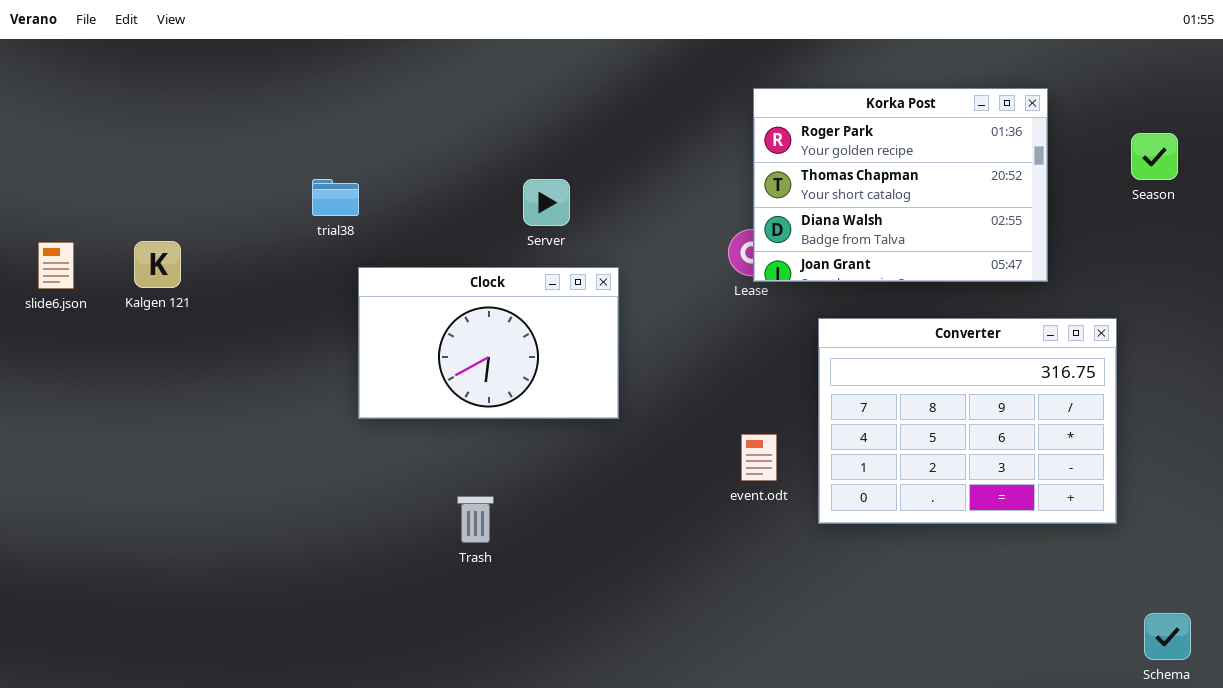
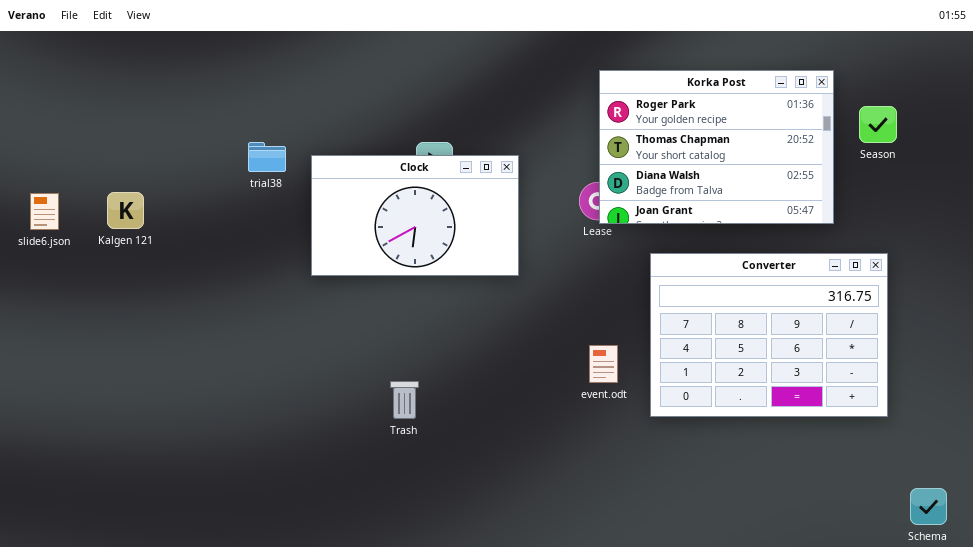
Season: [1131,133,1178,180] -> [859,106,897,143], moved
Clock: [358,267,619,419] -> [311,155,519,276], moved
Trash: [457,496,494,543] -> [390,381,419,419], moved

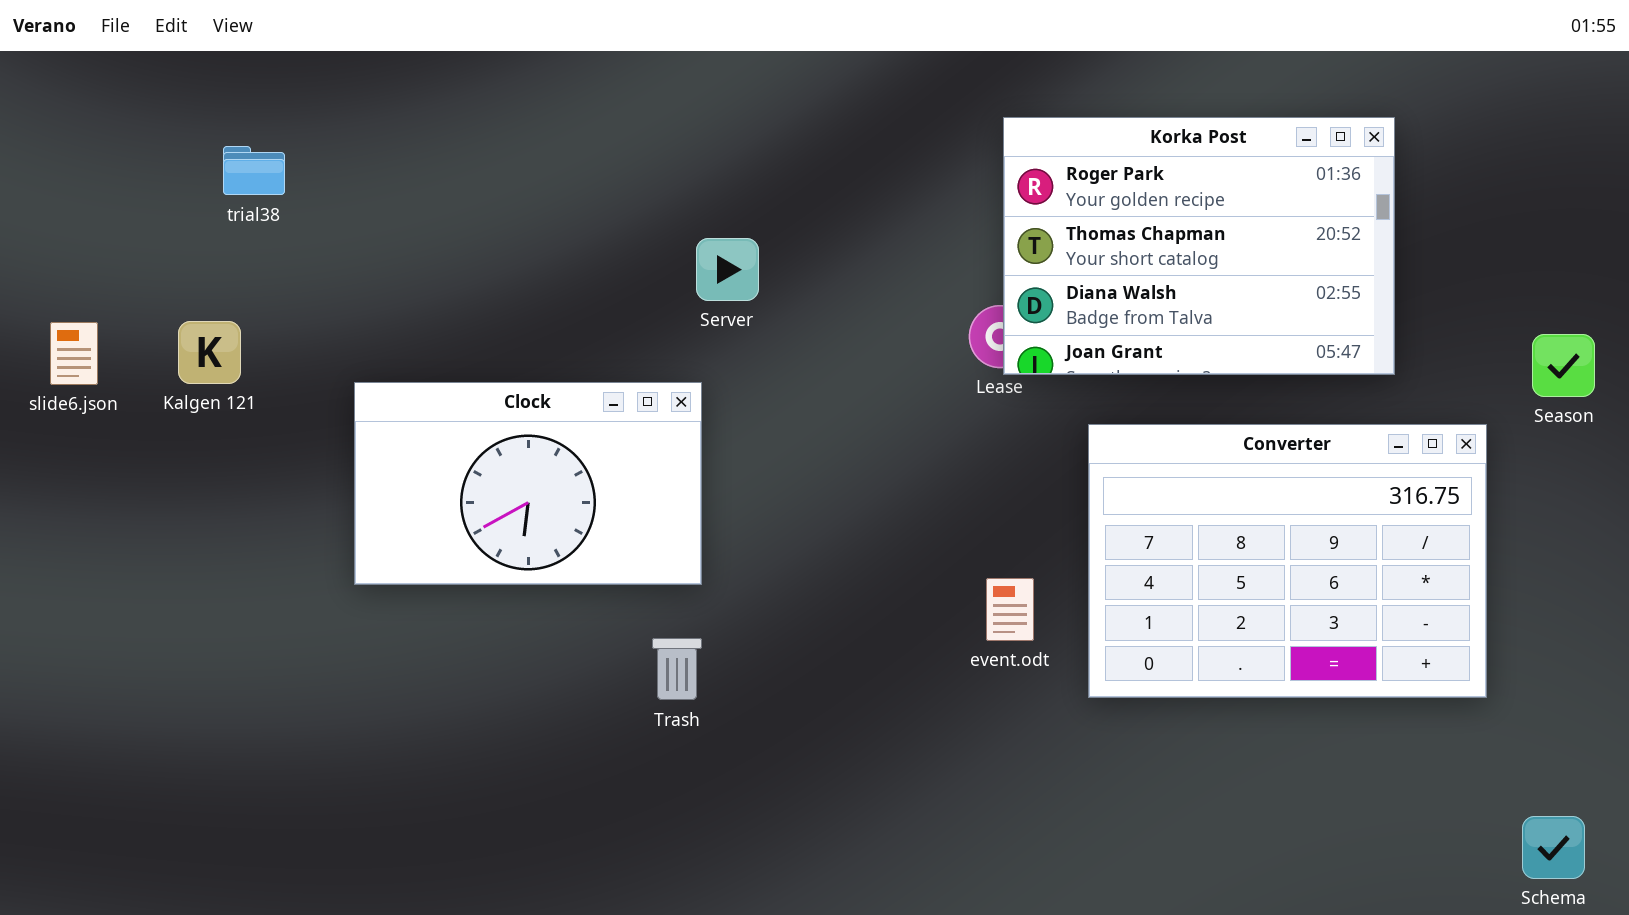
Season: [859,106,897,143] -> [1532,334,1595,397], moved
trial38: [248,142,286,172] -> [223,146,285,195], moved
Clock: [311,155,519,276] -> [354,382,702,585], moved

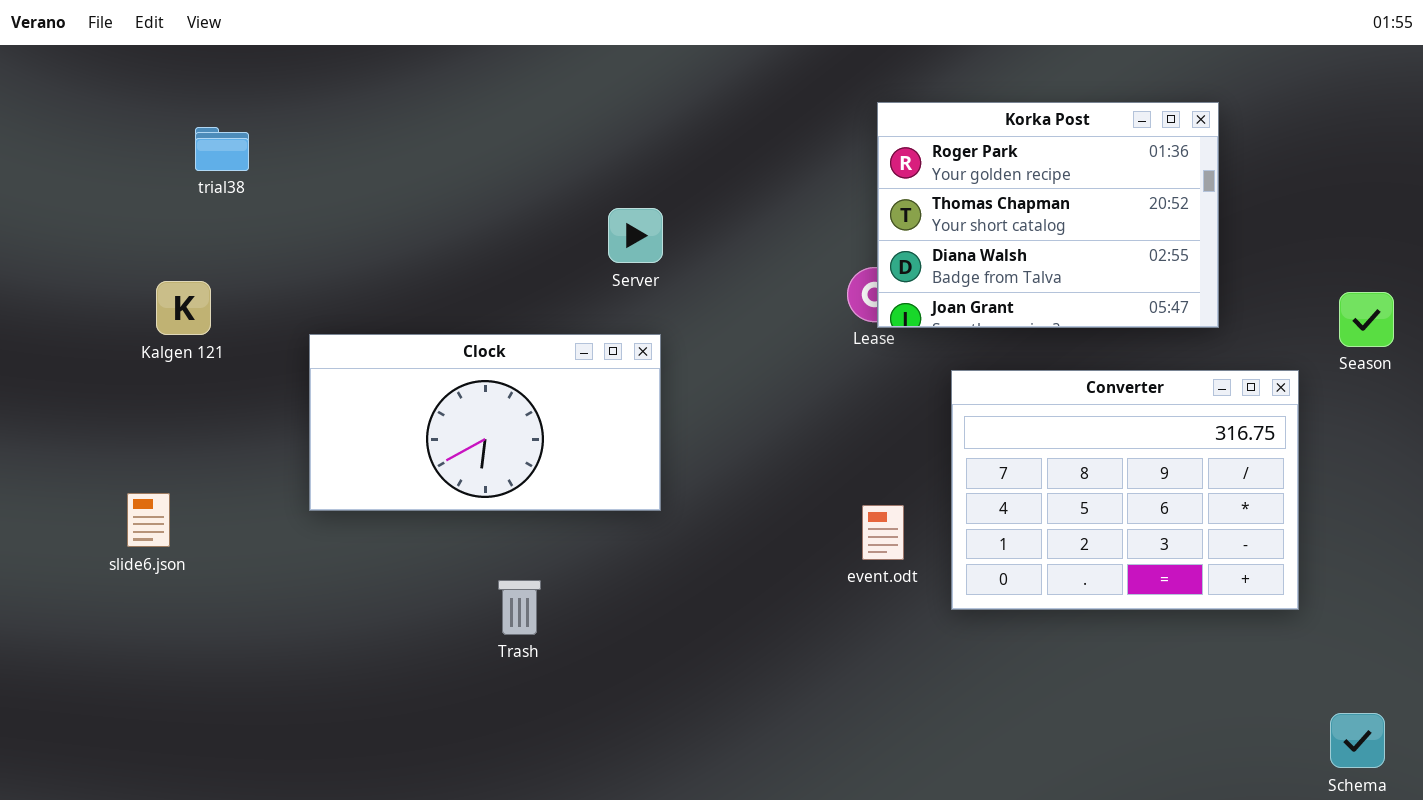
slide6.json: [50,322,98,385] -> [127,493,170,547], moved
Clock: [354,382,702,585] -> [309,334,661,511], resized
Trash: [652,638,702,700] -> [498,580,541,635], moved

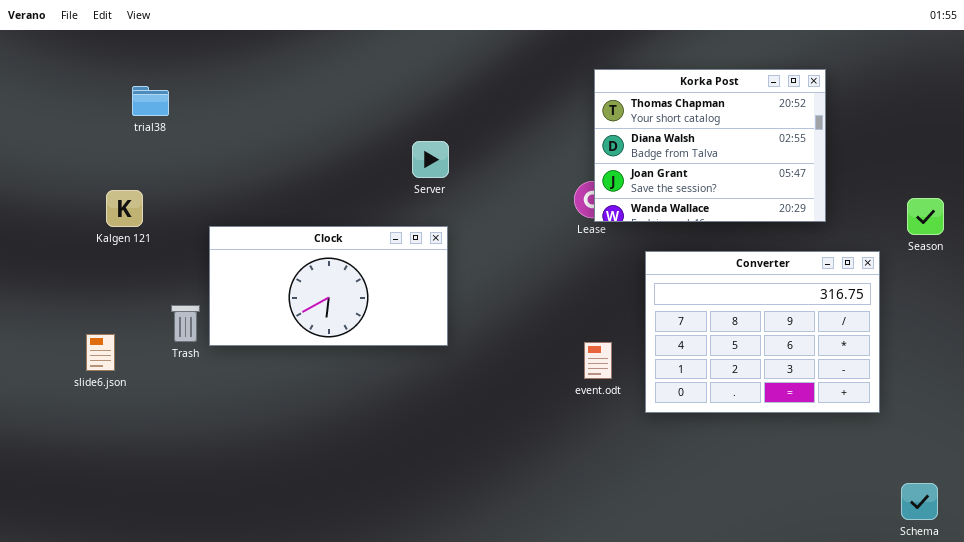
Korka Post: [877,102,1219,328] -> [594,69,826,222], scrolled down 1 row
Trash: [498,580,541,635] -> [171,305,200,342], moved

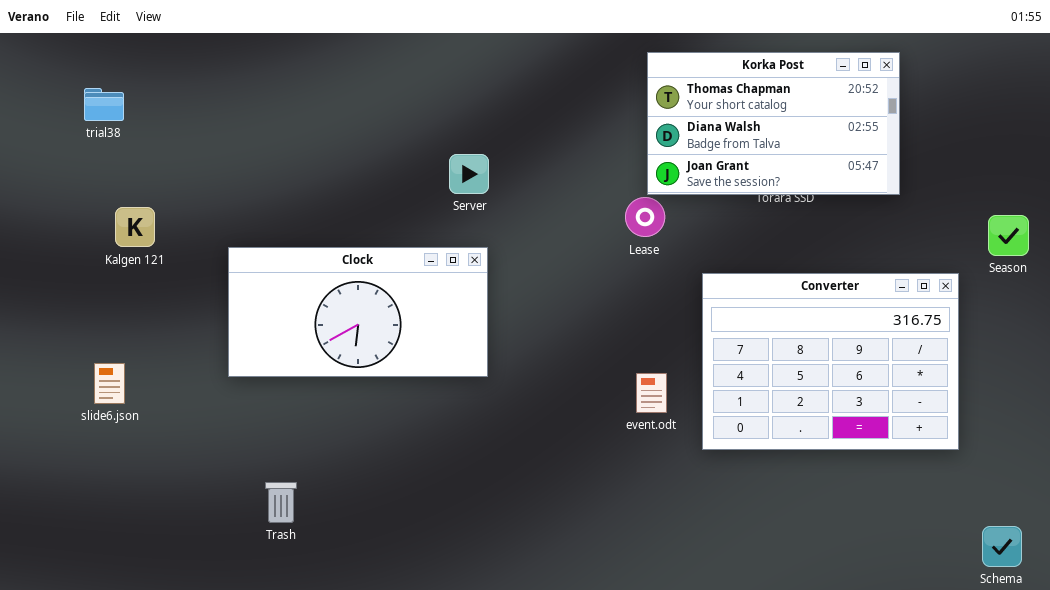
Korka Post: [594,69,826,222] -> [647,52,900,195], moved, resized
trial38: [132,86,169,116] -> [84,88,124,121], moved
Trash: [171,305,200,342] -> [265,482,297,523], moved

